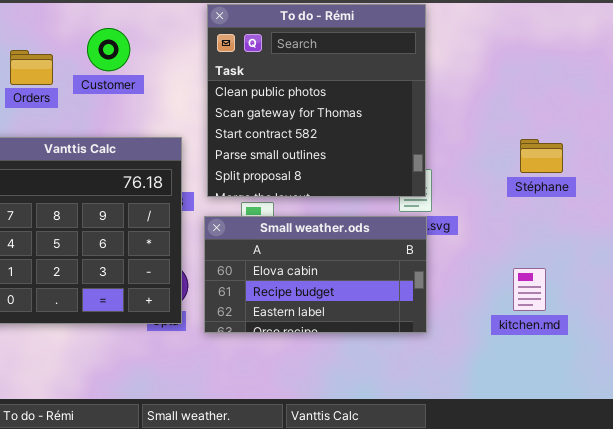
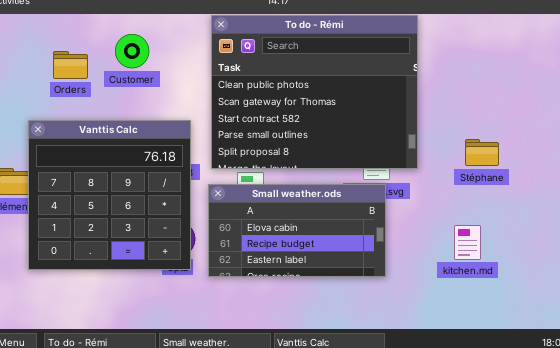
To do - Rémi: [207,4,426,197] -> [211,15,418,169], resized
Stéphane: [520,139,563,173] -> [465,139,499,166], moved

